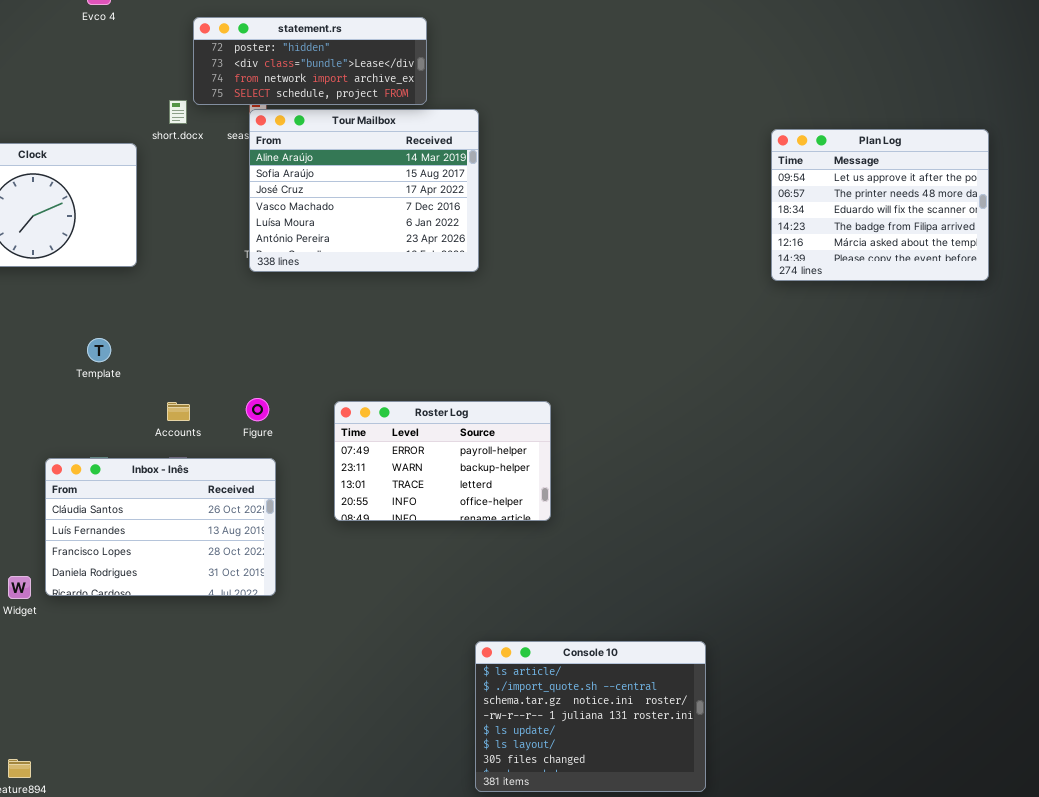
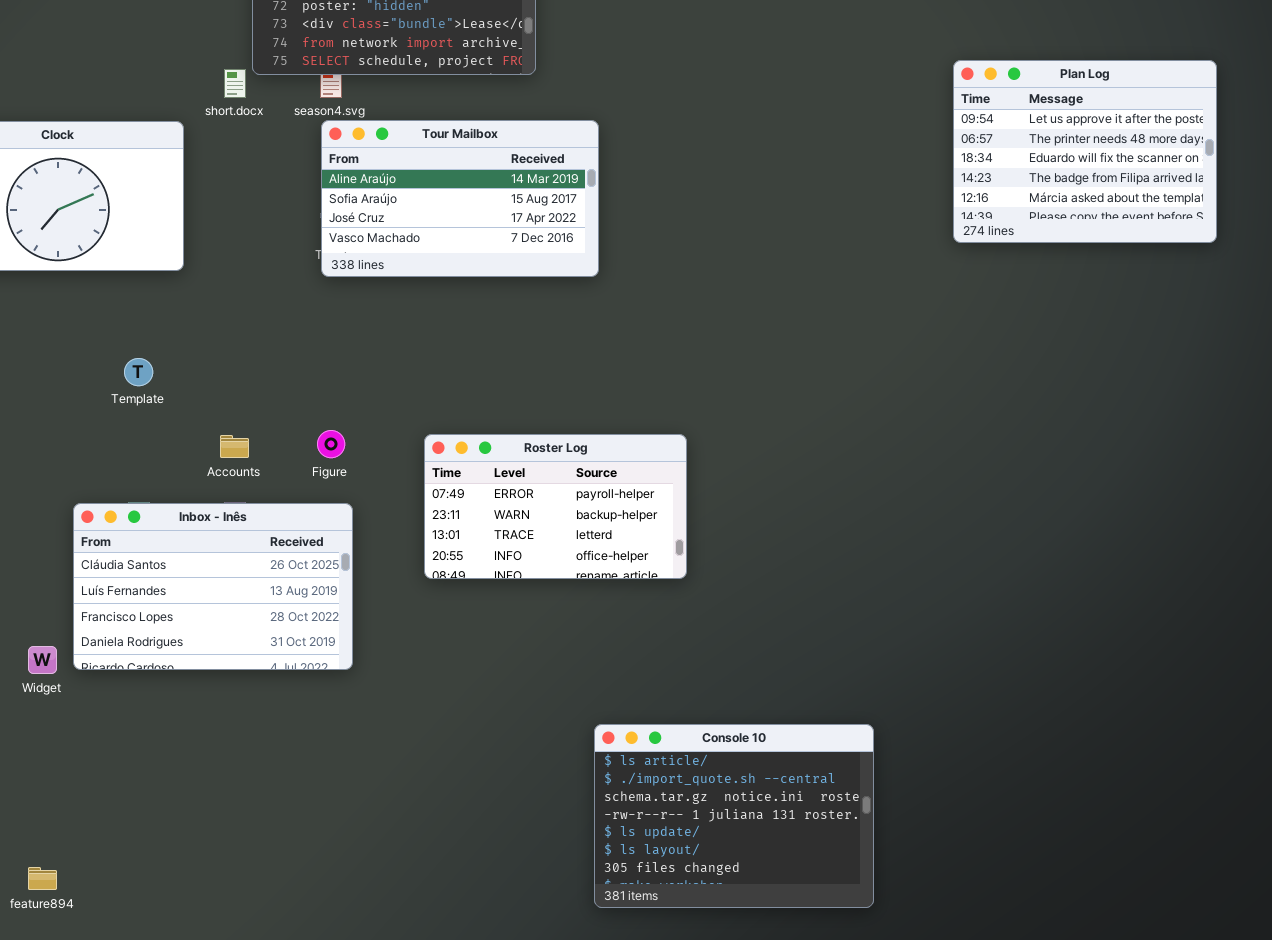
Tour Mailbox: [249,109,479,272] -> [321,120,599,277], resized
Plan Log: [771,129,989,281] -> [953,60,1217,243], moved

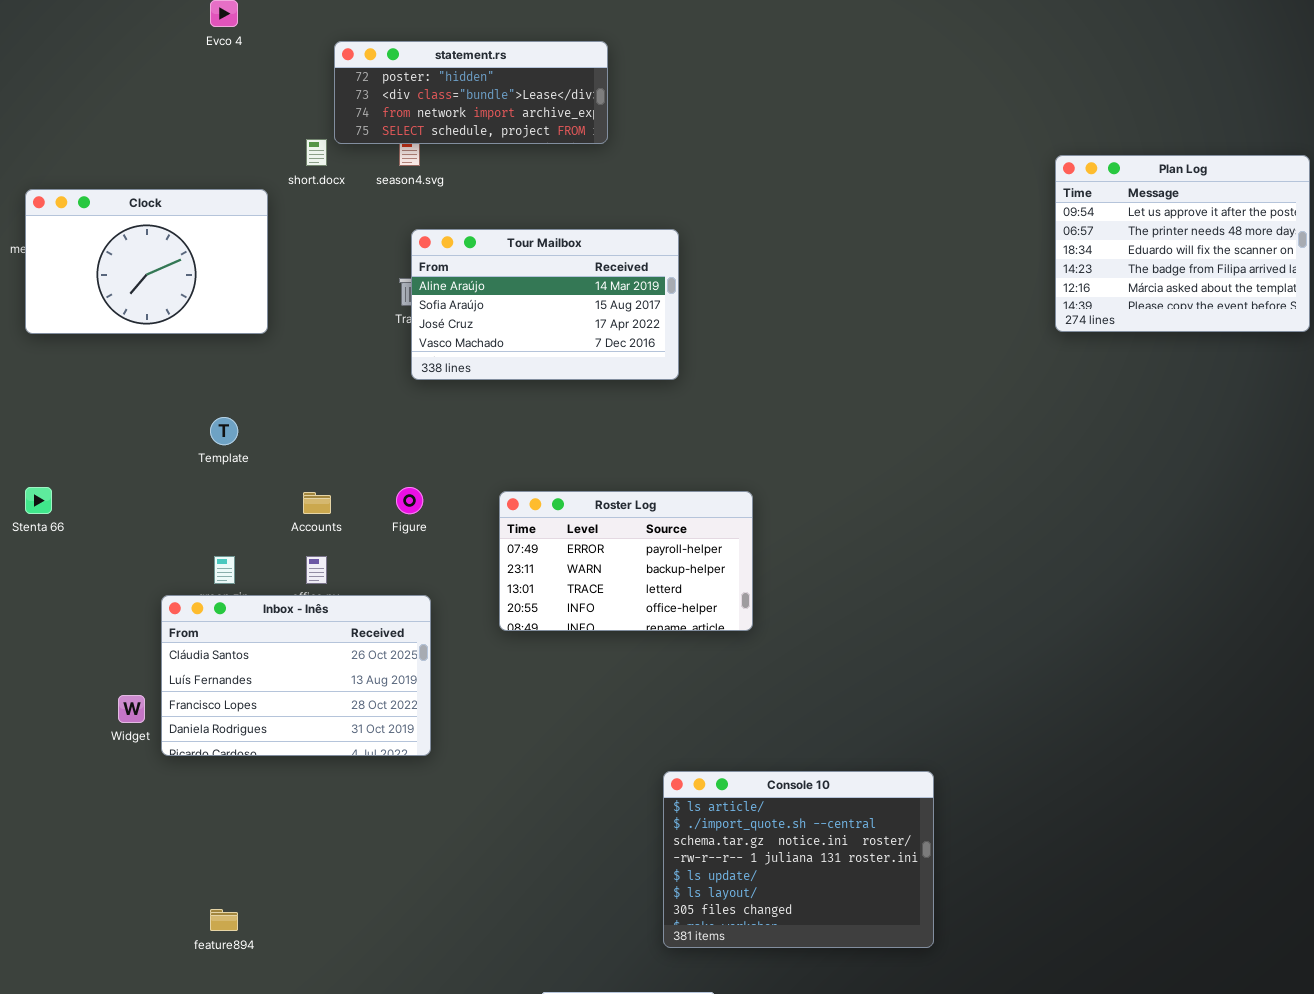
Plan Log: [953,60,1217,243] -> [1055,155,1310,332], moved
Tour Mailbox: [321,120,599,277] -> [411,229,679,380], moved
Inbox - Inês: [73,503,353,670] -> [161,595,431,756], moved
feature894: [28,867,57,890] -> [210,909,238,931], moved

